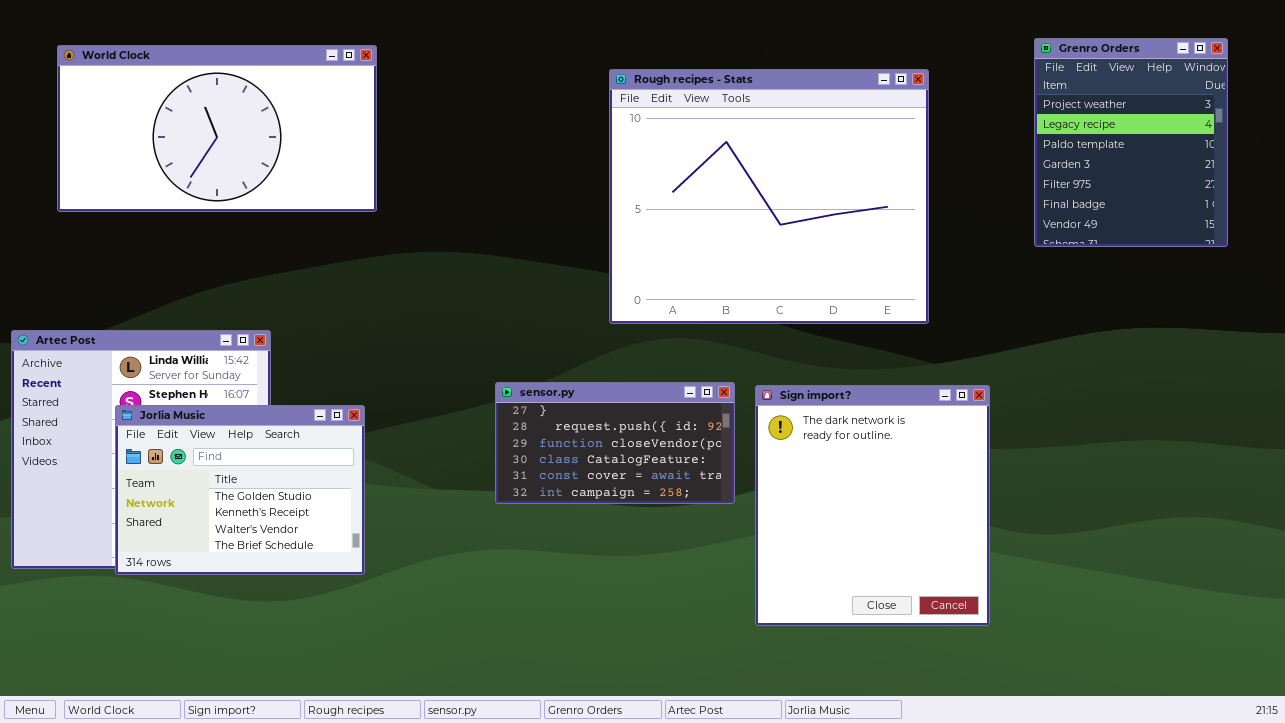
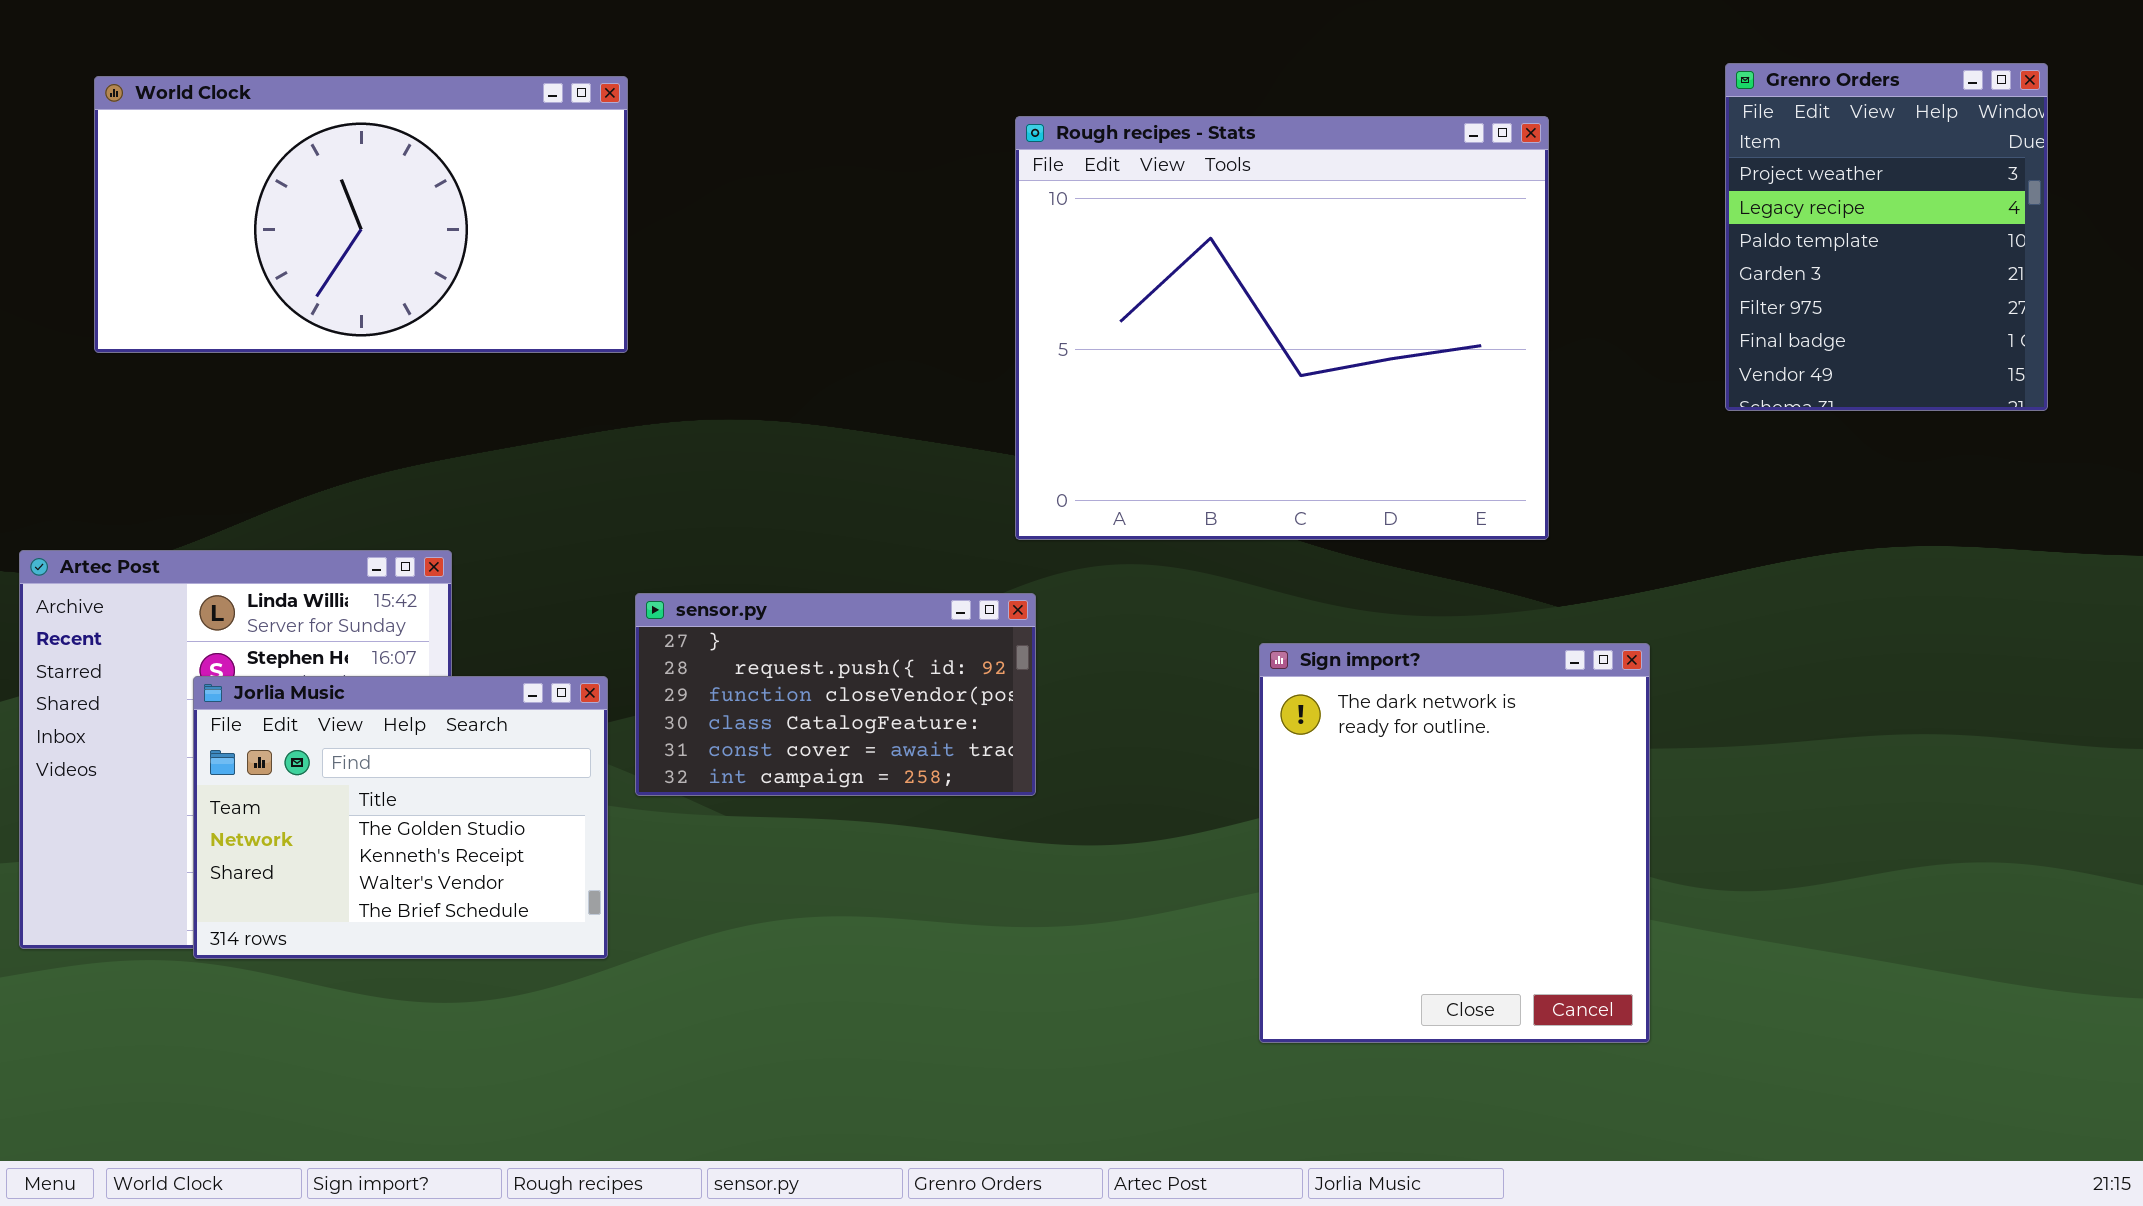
sensor.py: [495,382,735,504] -> [635,593,1036,796], moved

